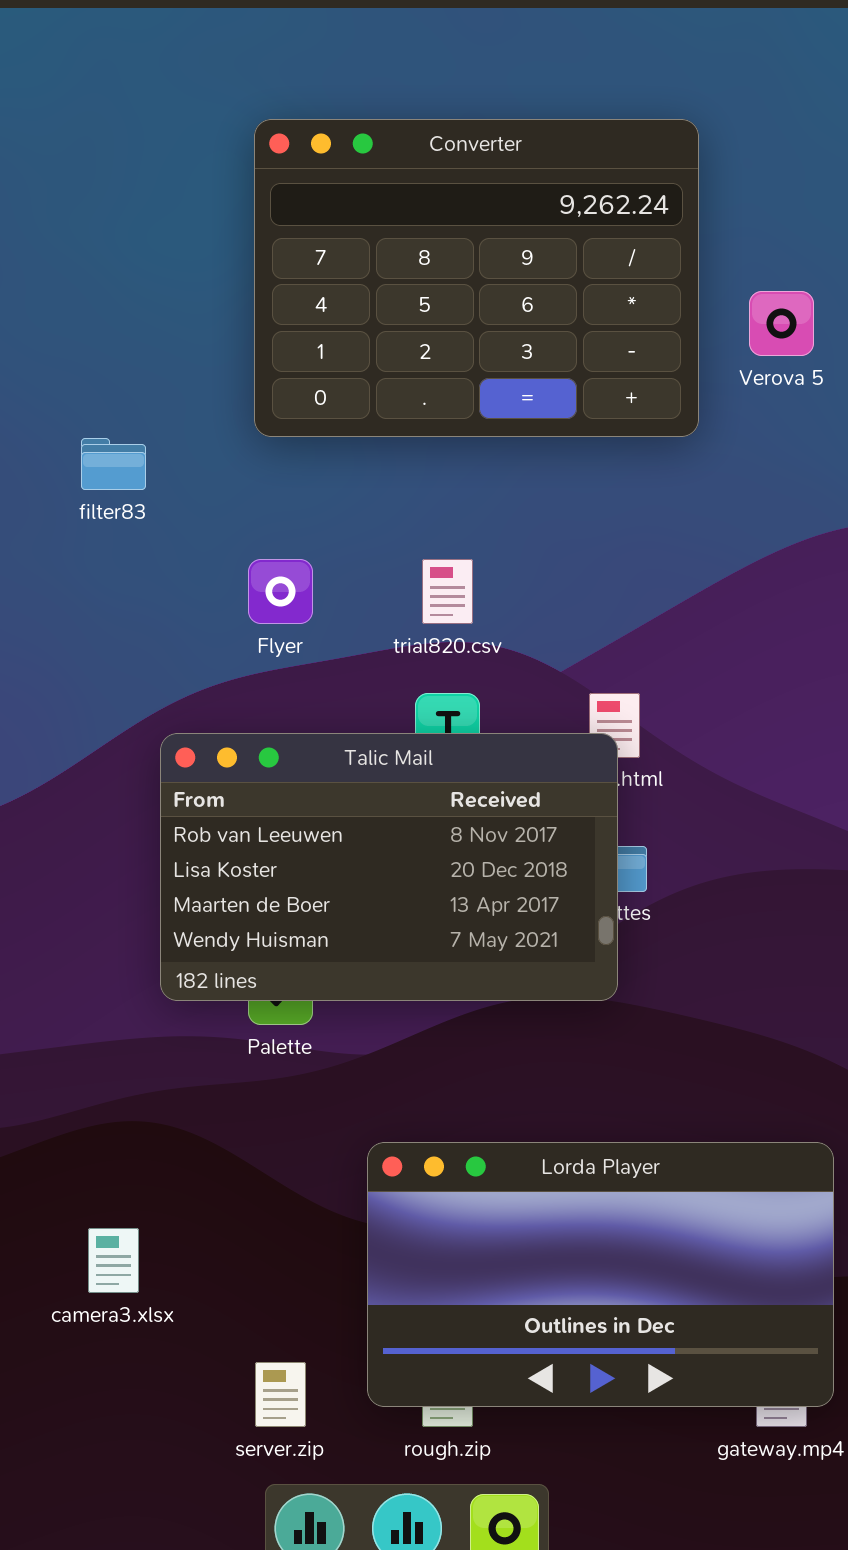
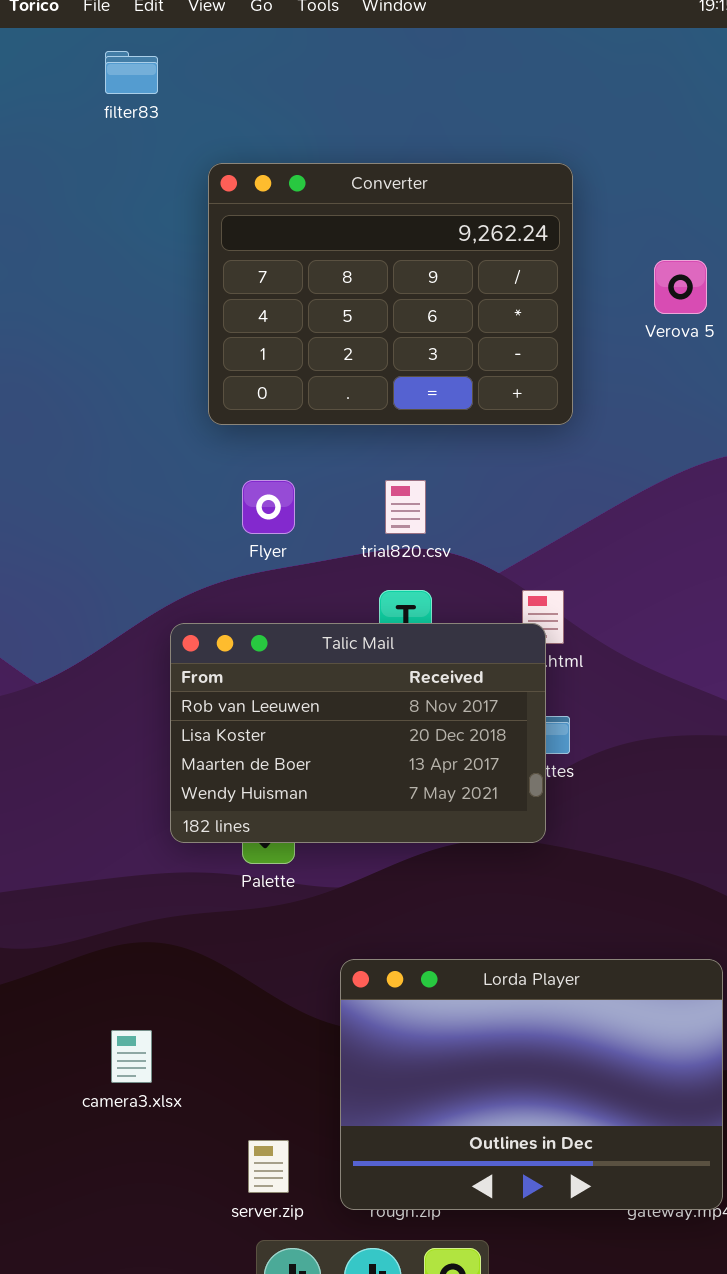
Converter: [254,119,699,437] -> [208,163,573,425], moved
filter83: [81,438,146,490] -> [105,51,158,94], moved
Lorda Player: [367,1142,834,1407] -> [340,959,723,1210], resized

